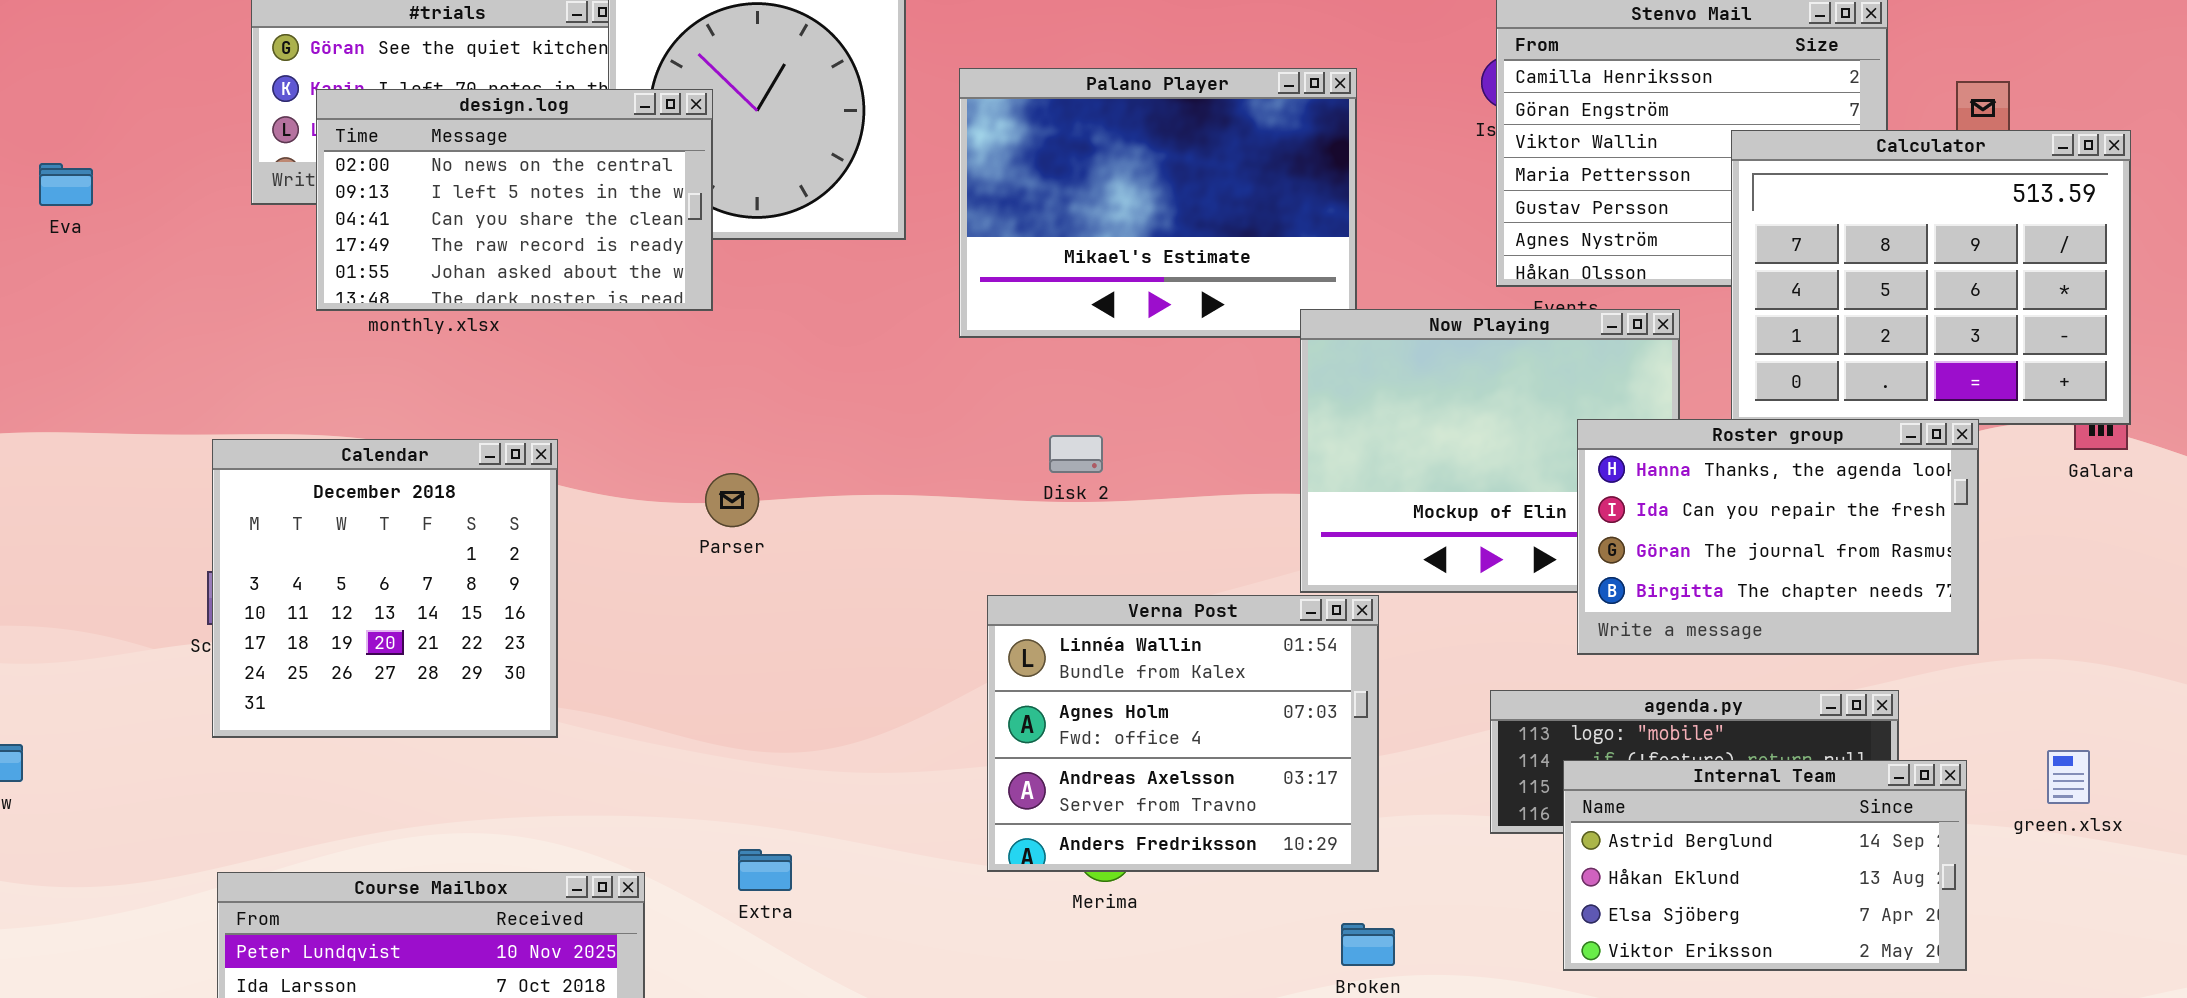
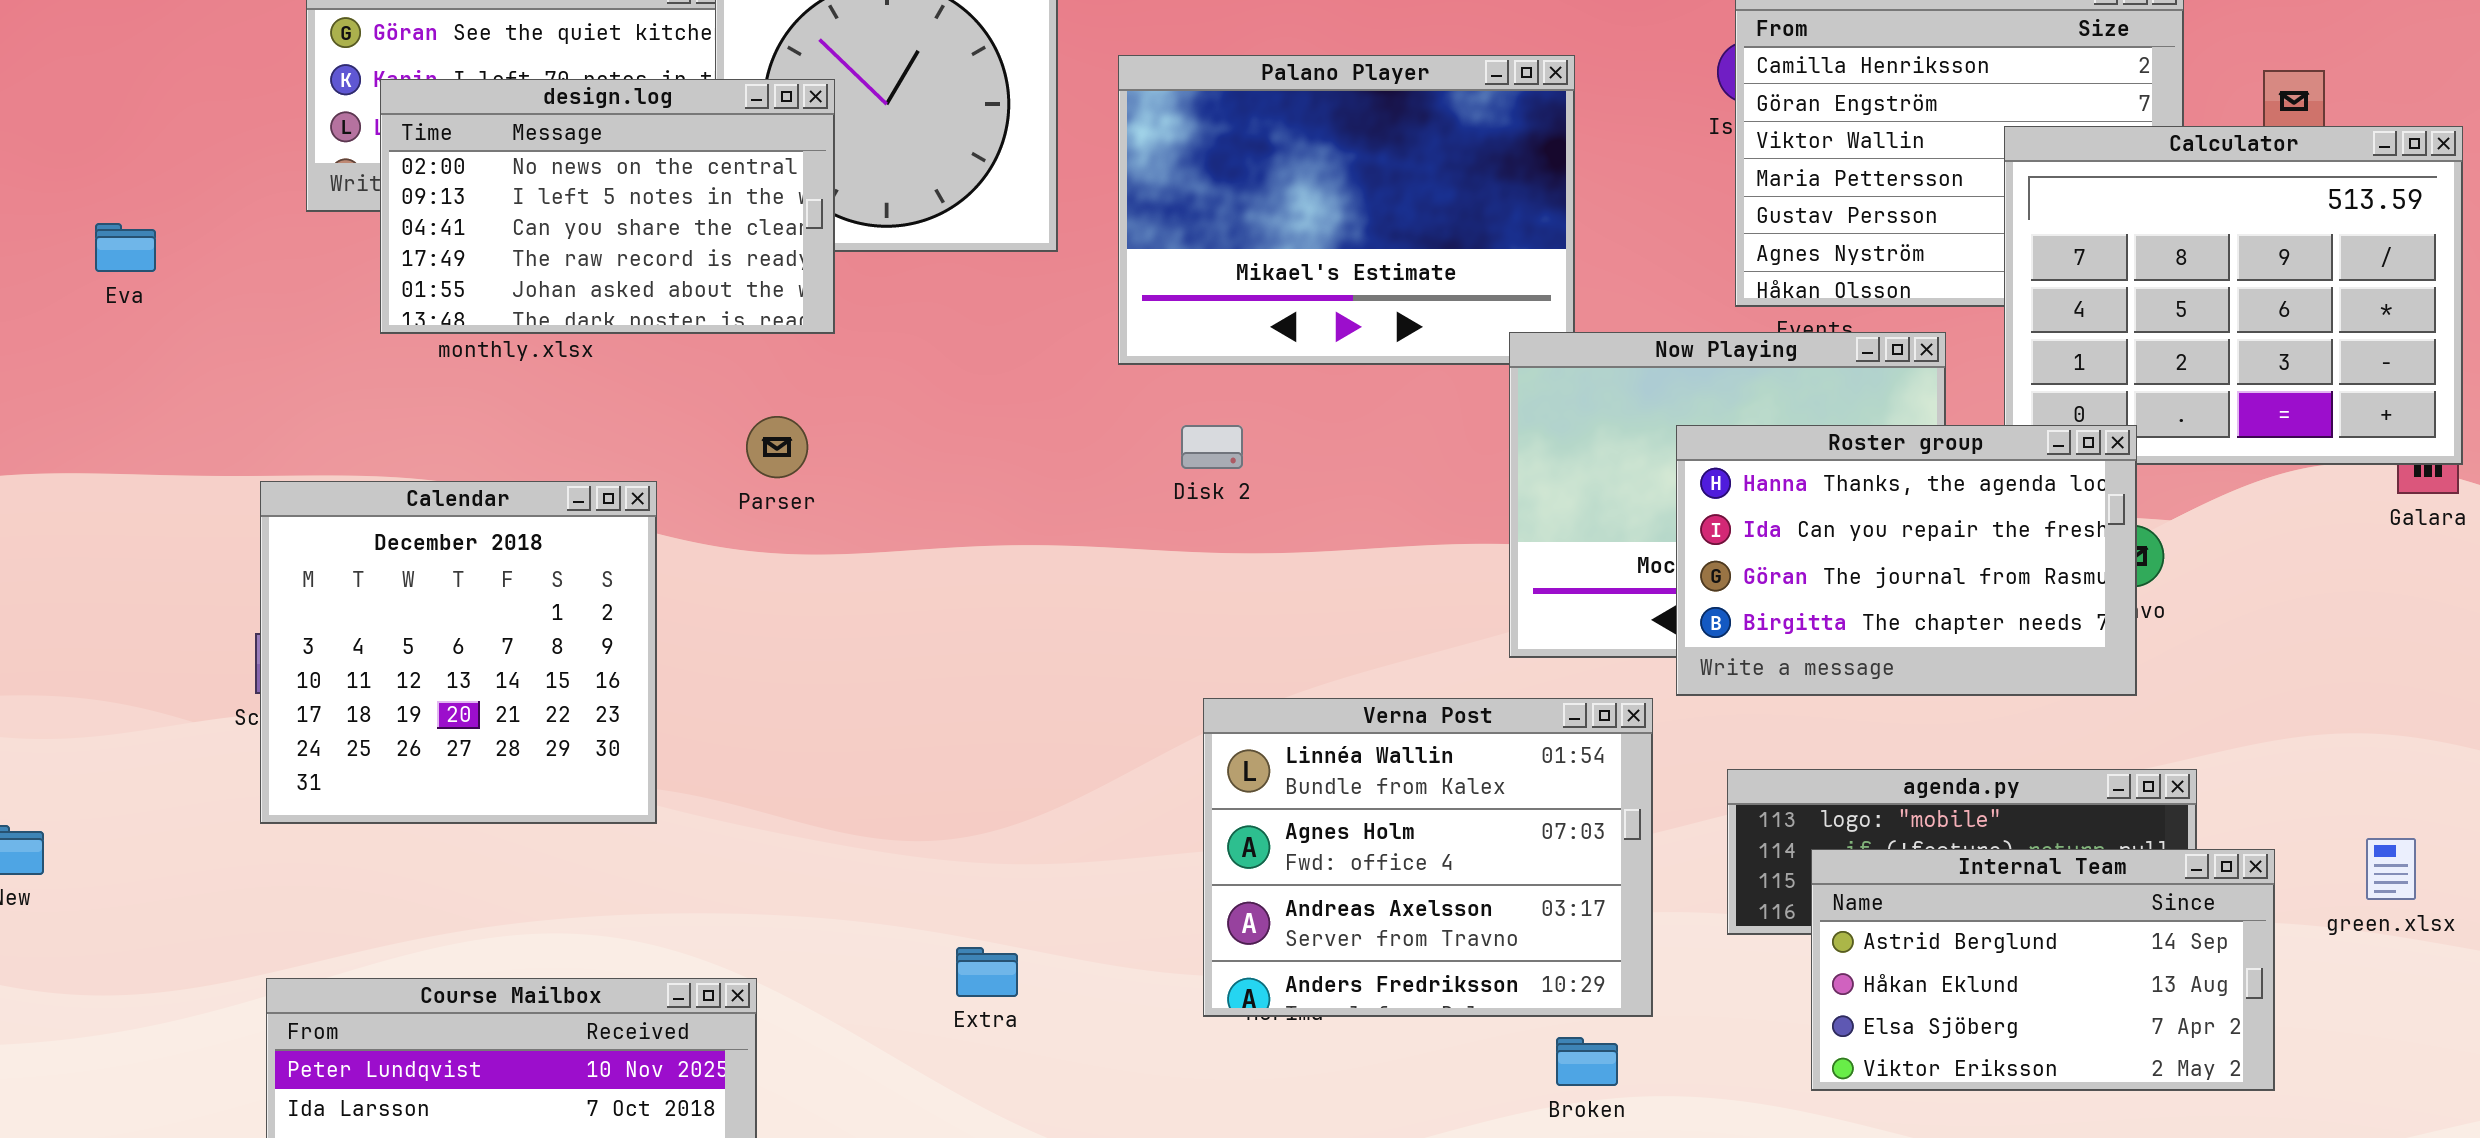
Eva: [39,163,93,206] -> [95,223,156,272], moved
Roster group: [1577,419,1979,655] -> [1676,425,2137,696], moved
Disk 2: [1049,435,1103,473] -> [1181,425,1243,469], moved
Parser: [705,473,759,527] -> [746,416,808,478], moved
Verna Post: [987,595,1379,872] -> [1203,698,1653,1017], moved
Extra: [738,849,792,891] -> [956,947,1018,997], moved

